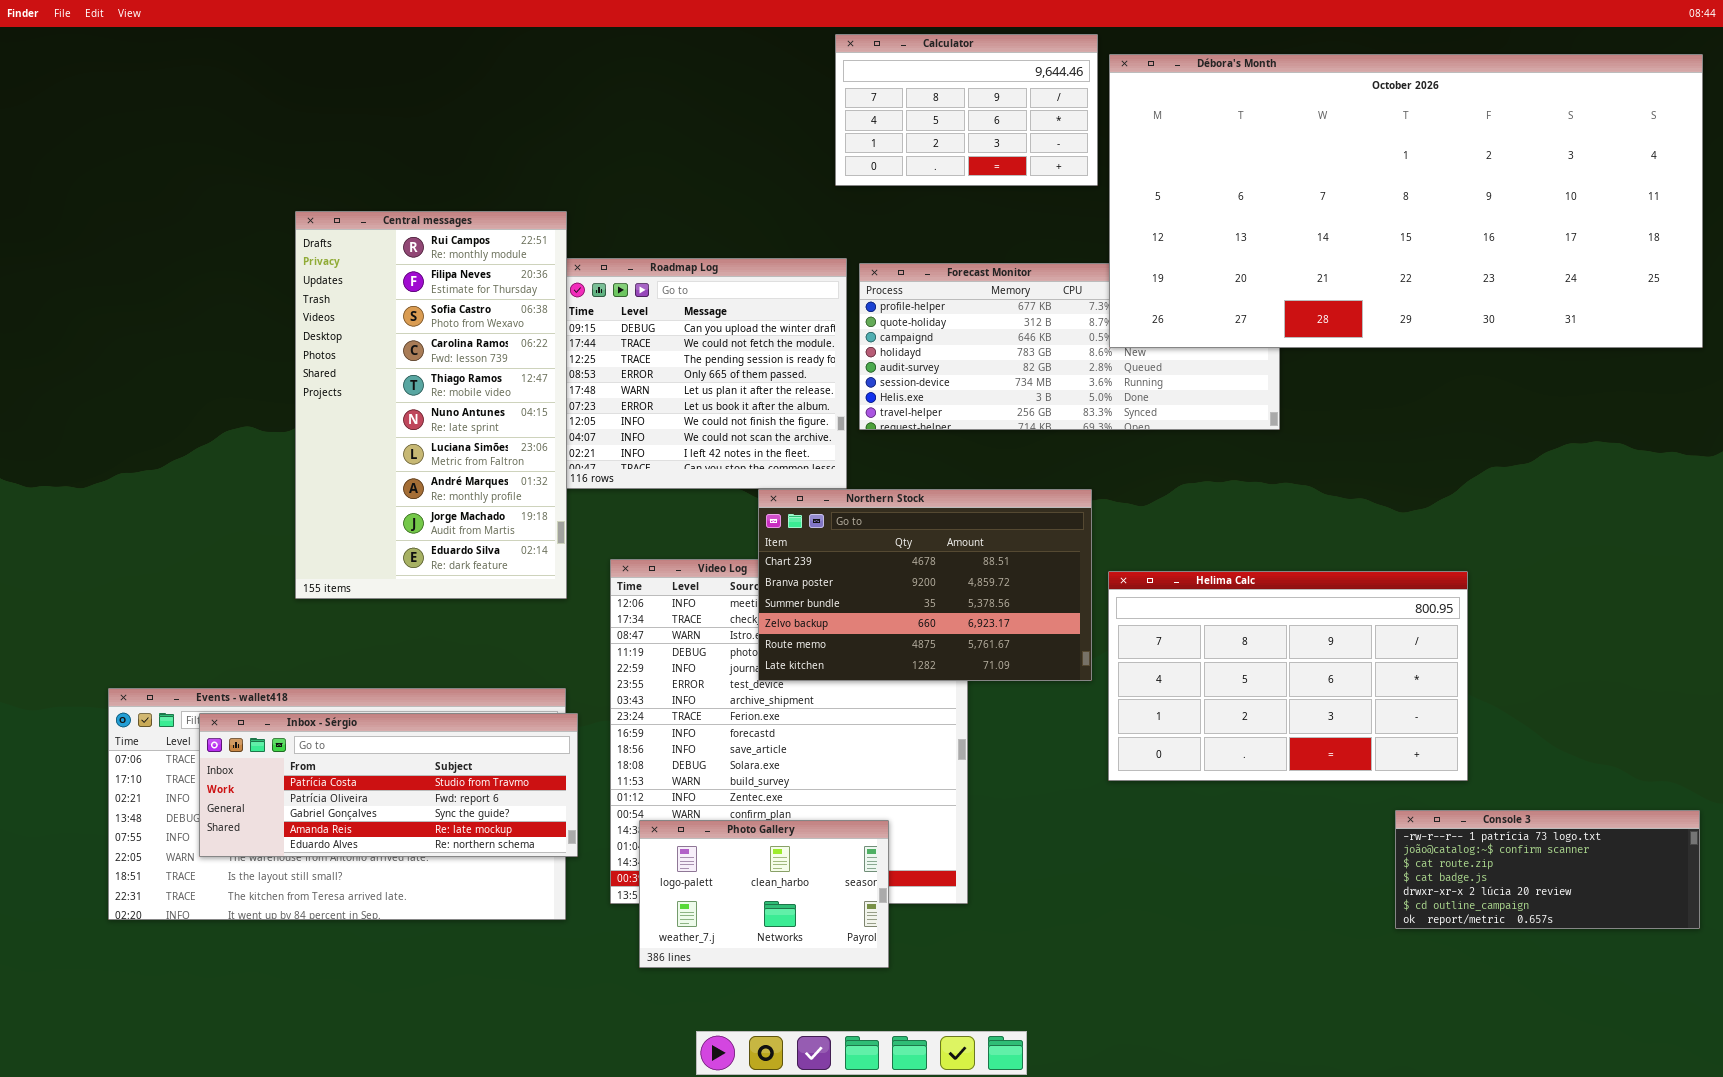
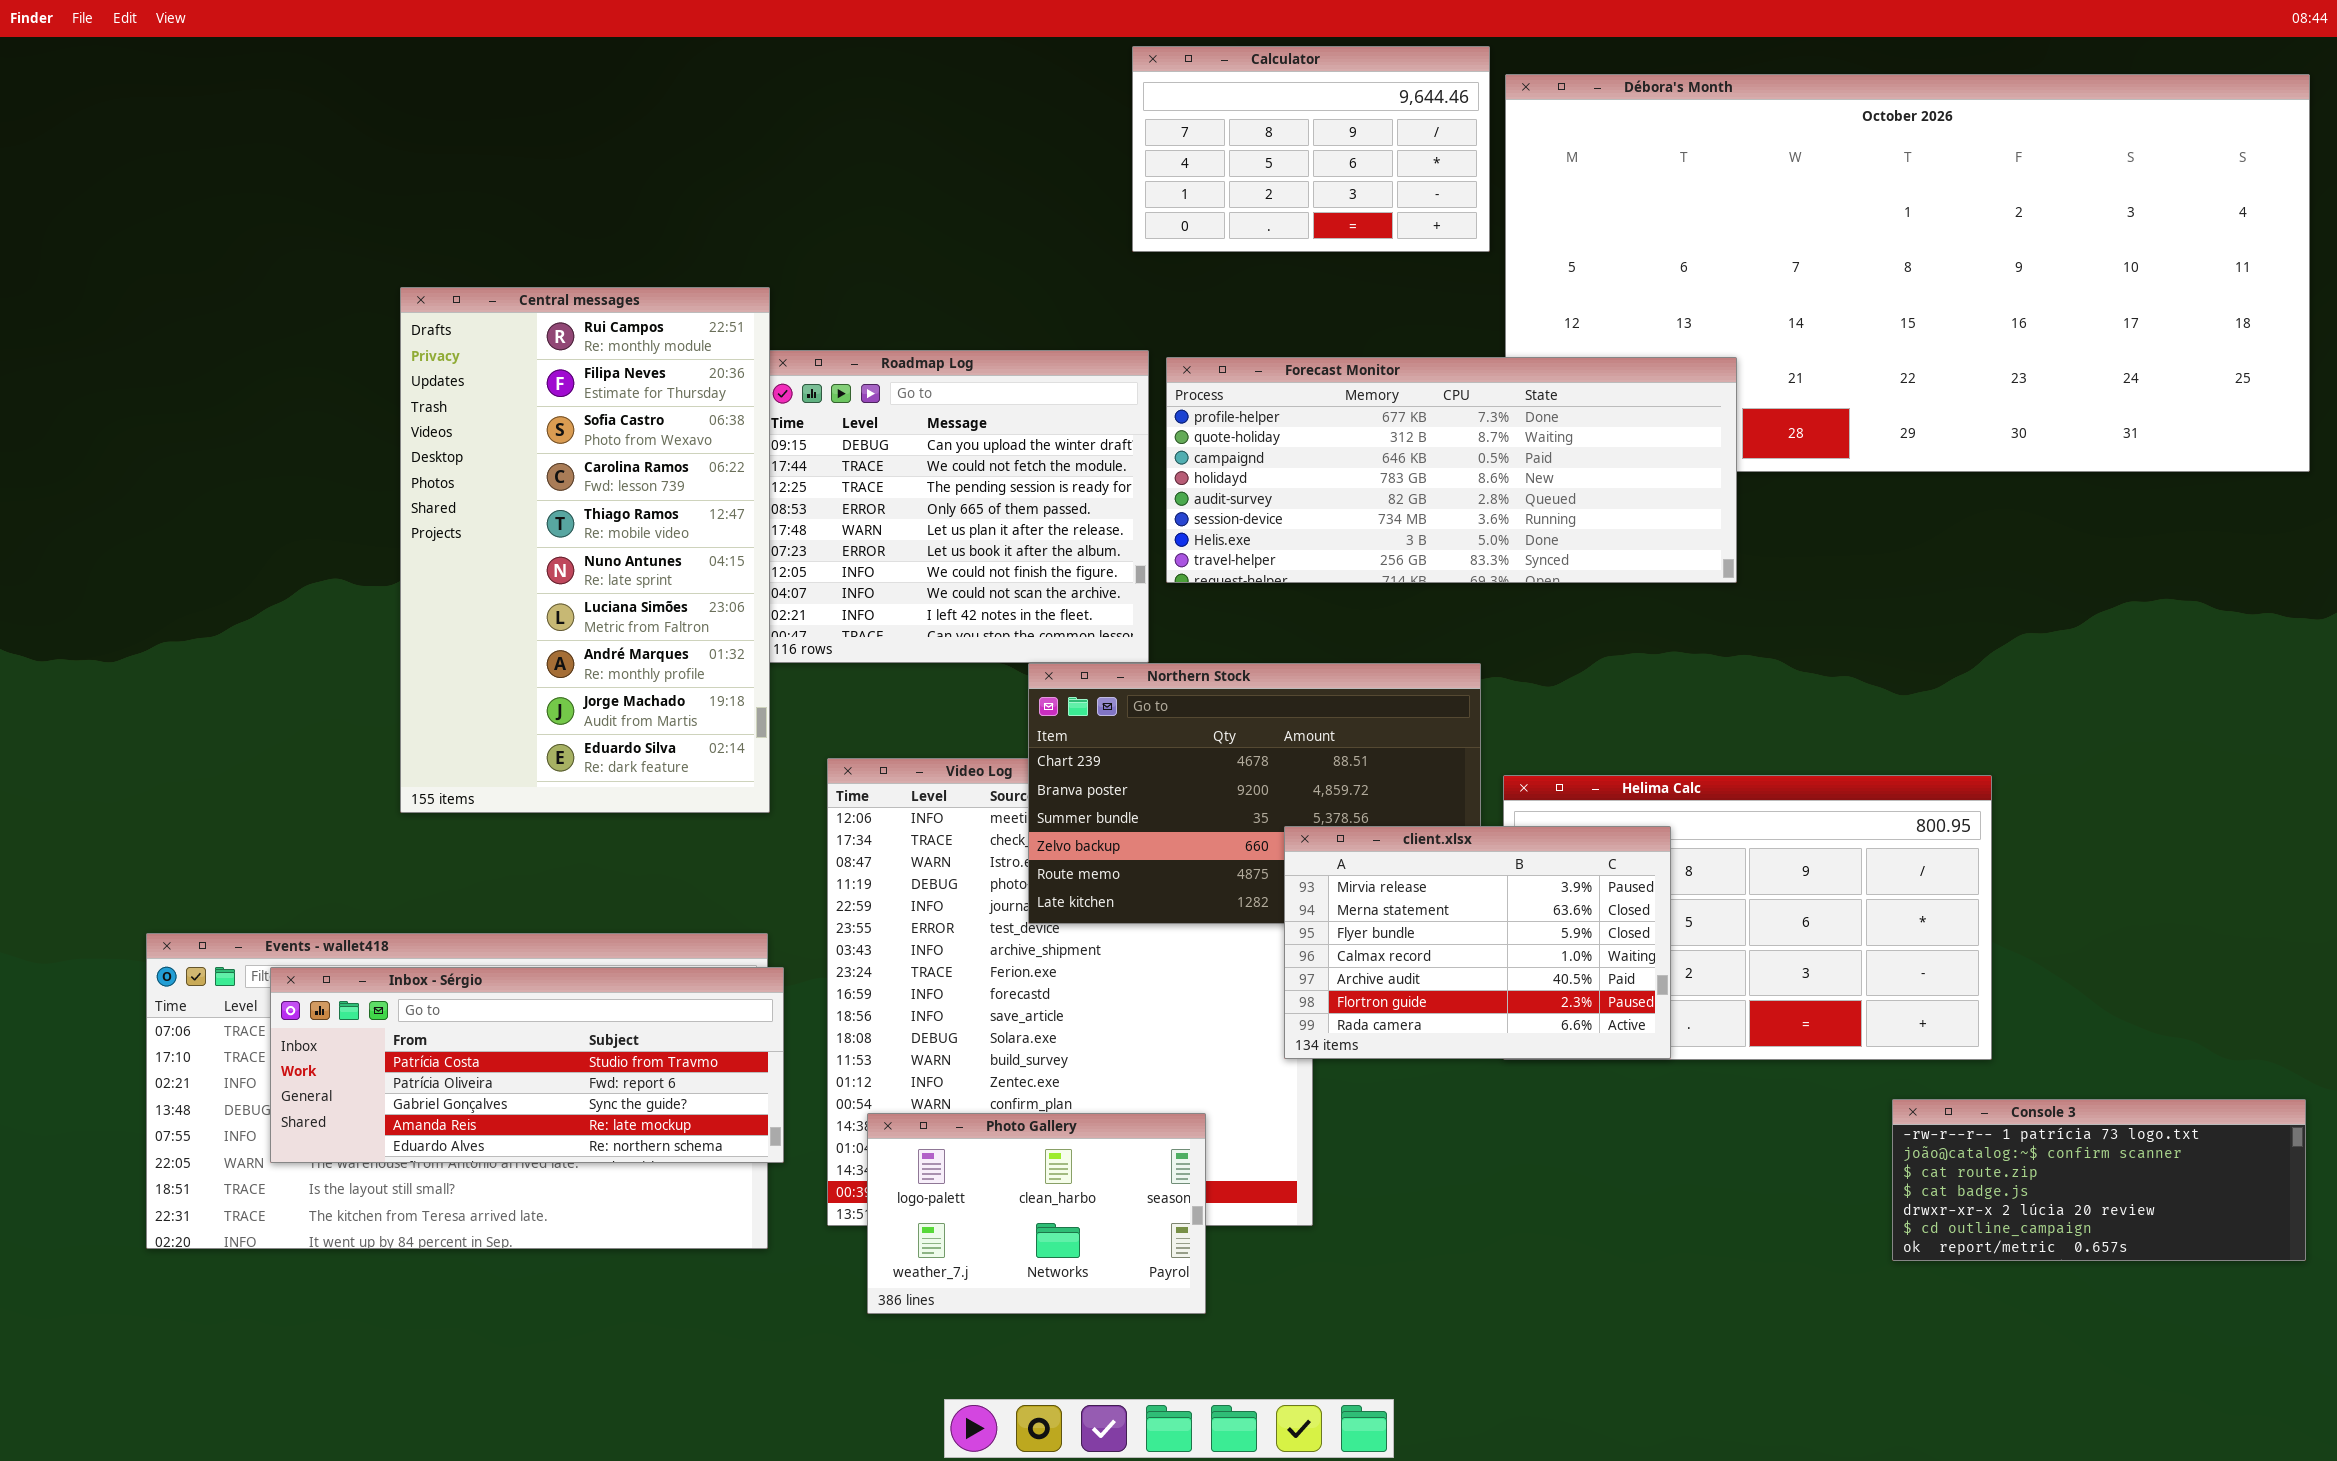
Forecast Monitor: [859,263,1280,430] -> [1166,357,1737,583], raised
client.xlsx: none -> [1284,826,1671,1059], opened

